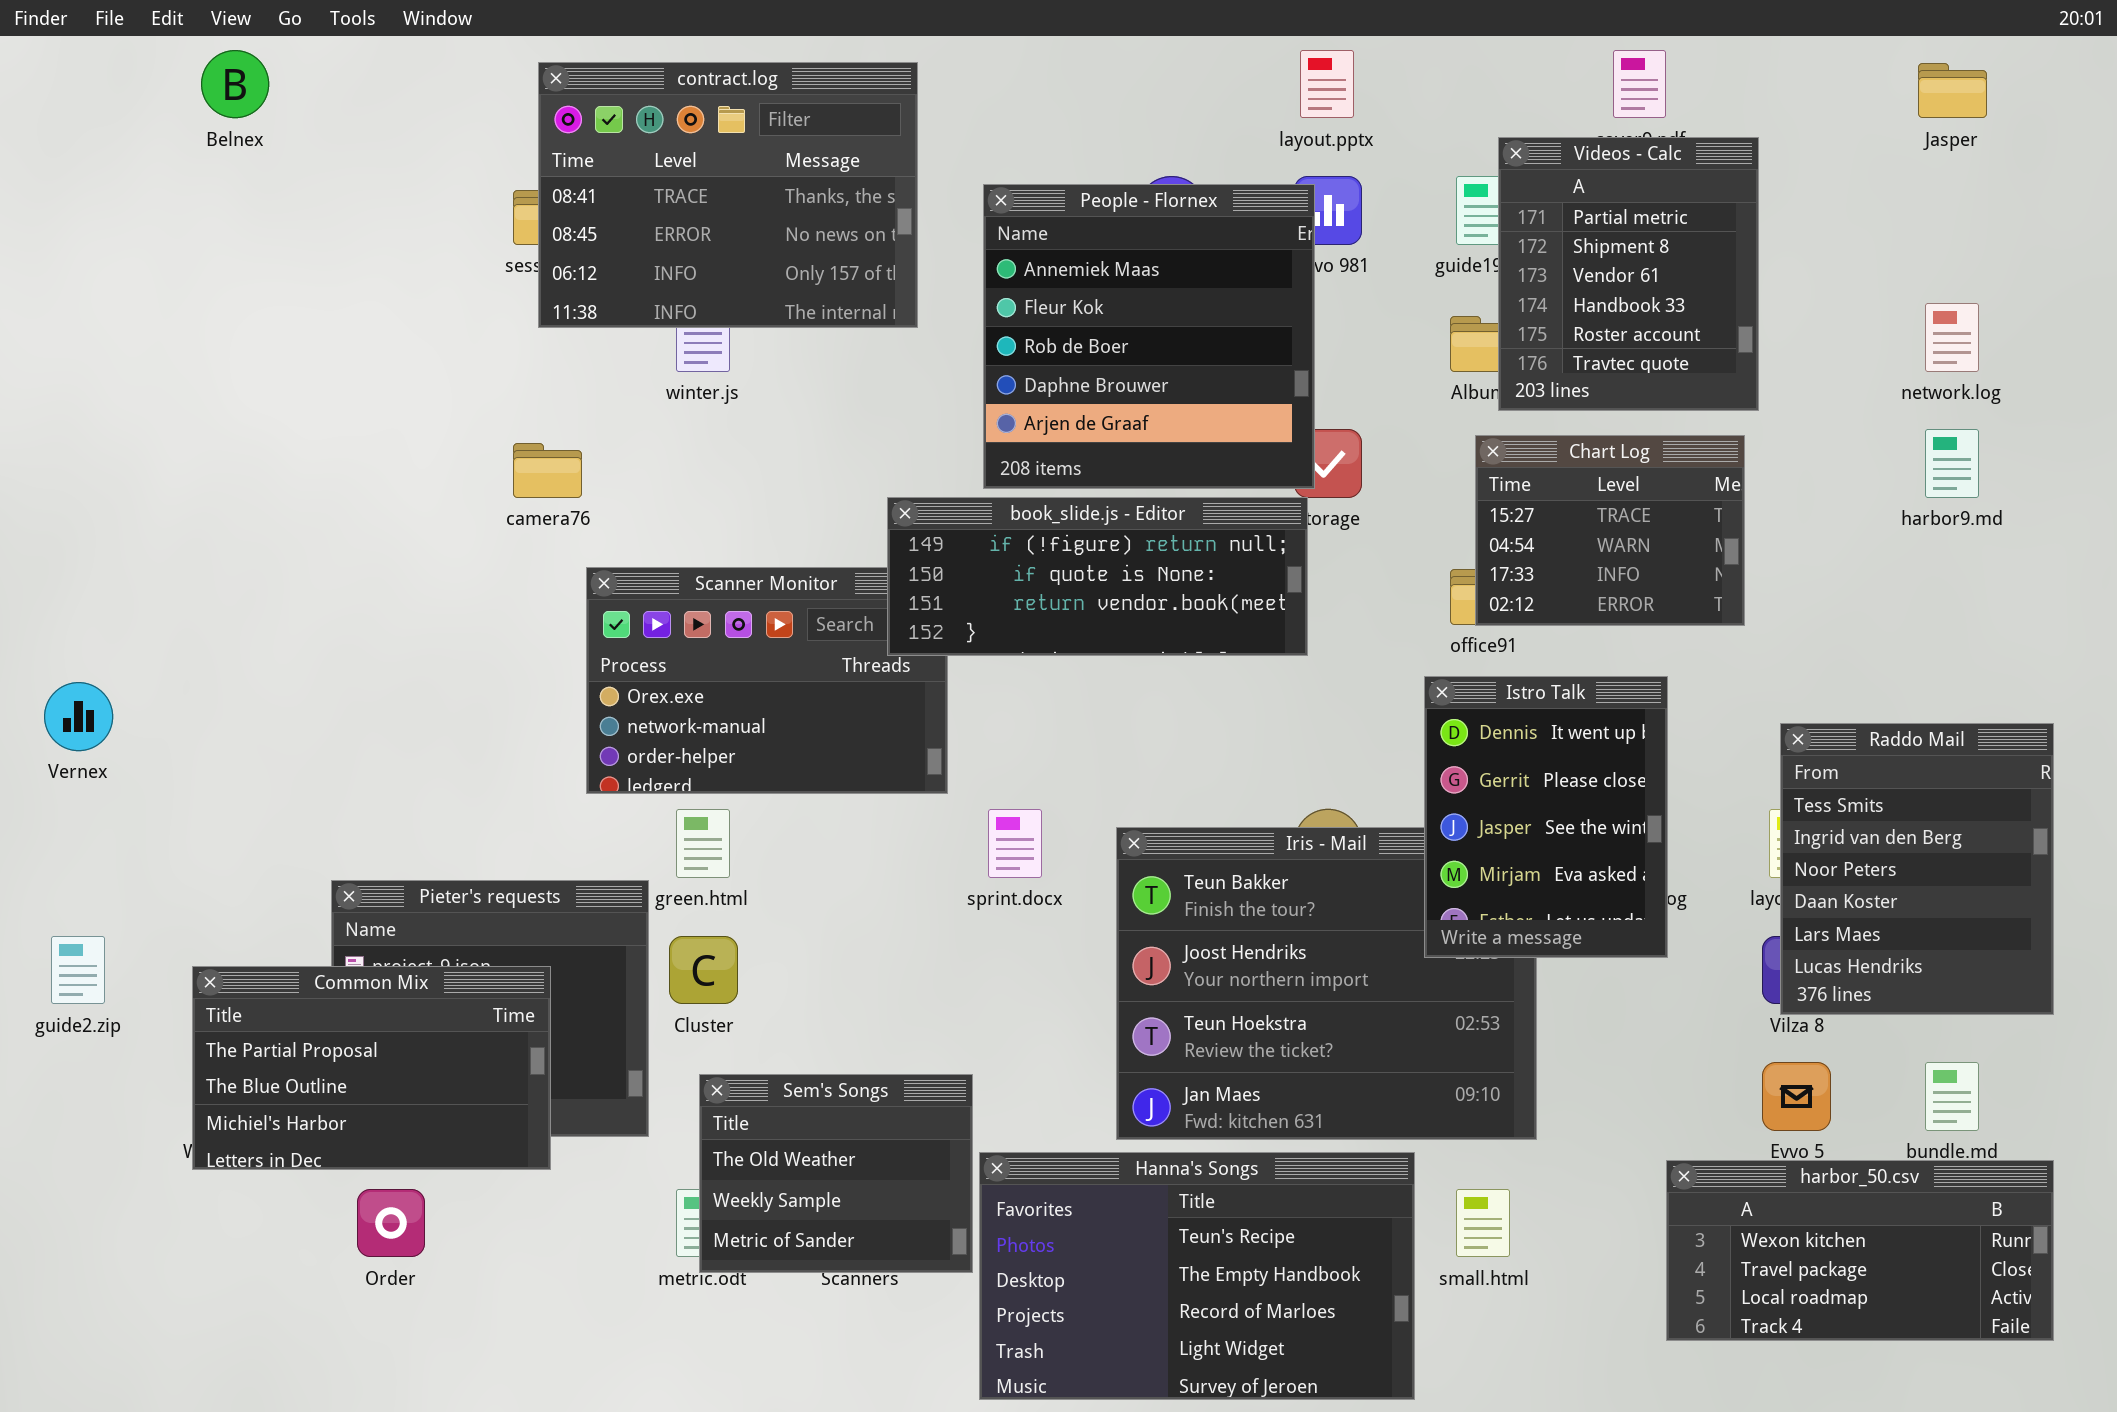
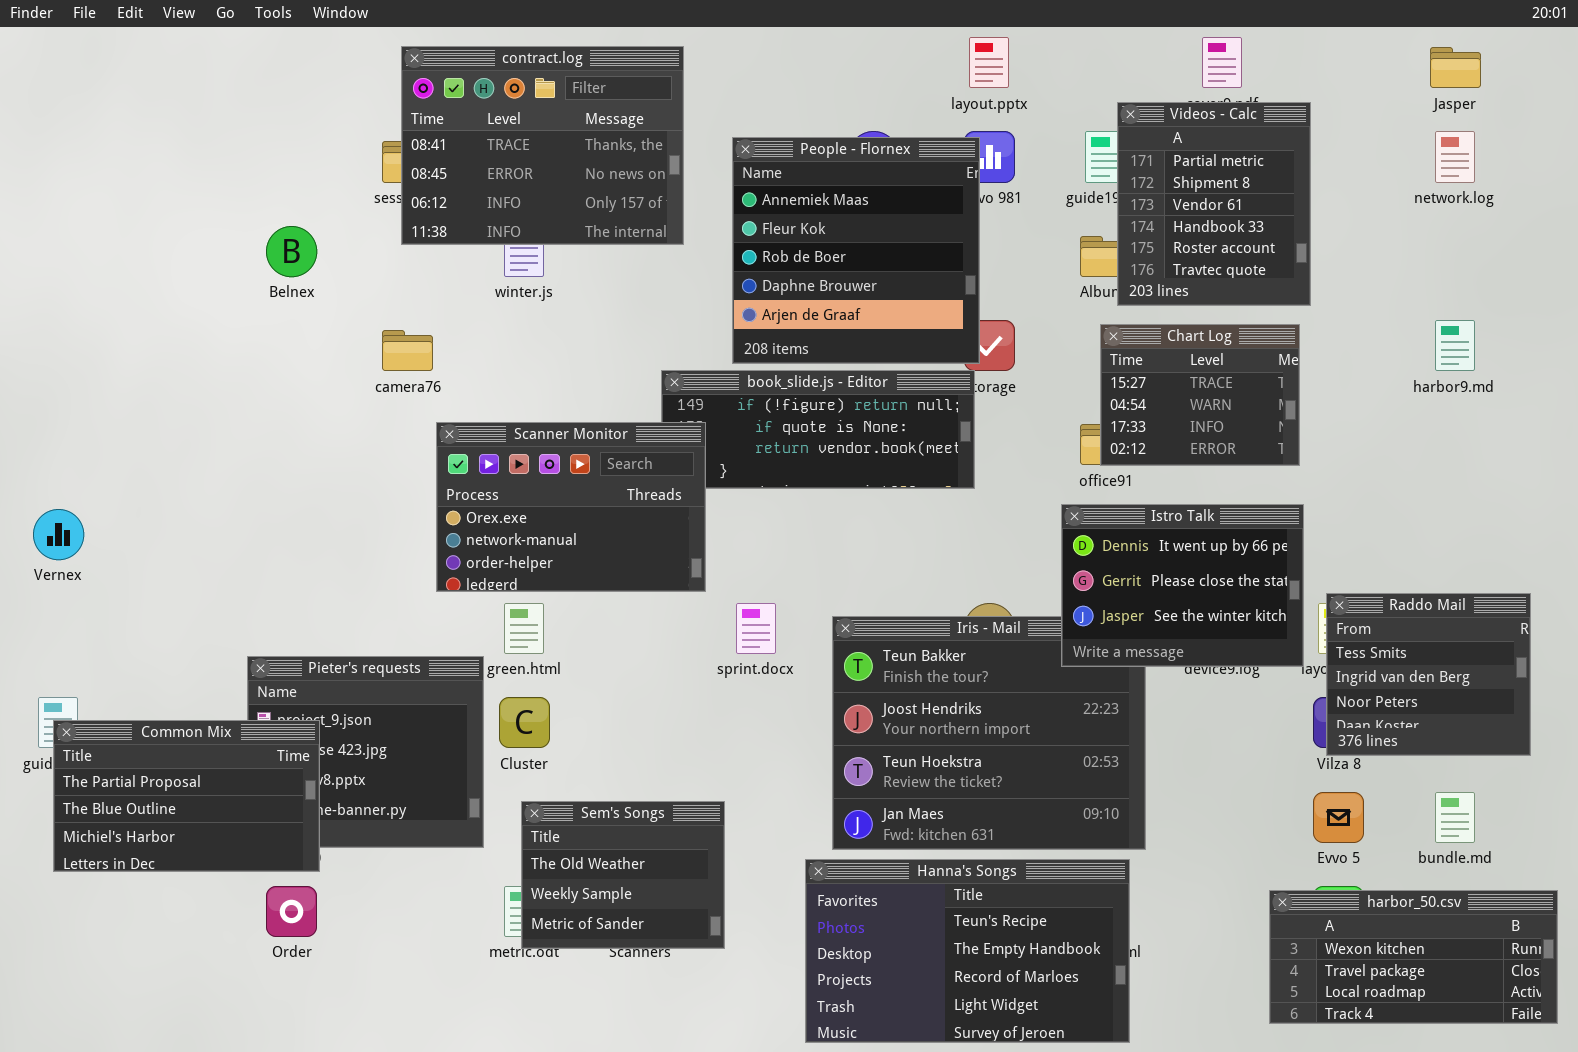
Belnex: [201,50,269,118] -> [266,226,317,277], moved
network.log: [1925,303,1979,372] -> [1435,131,1475,183], moved
Scanner Monitor: [586,567,948,794] -> [436,422,706,592], raised
Istro Talk: [1424,676,1668,958] -> [1061,504,1304,667], resized
Raddo Mail: [1780,723,2054,1015] -> [1326,593,1531,756], resized
Common Mix: [192,966,551,1170] -> [53,720,320,872], moved
Hanna's Songs: [979,1152,1415,1400] -> [805,859,1130,1043], moved
harbor_50.csv: [1666,1160,2054,1341] -> [1269,890,1558,1024], moved

